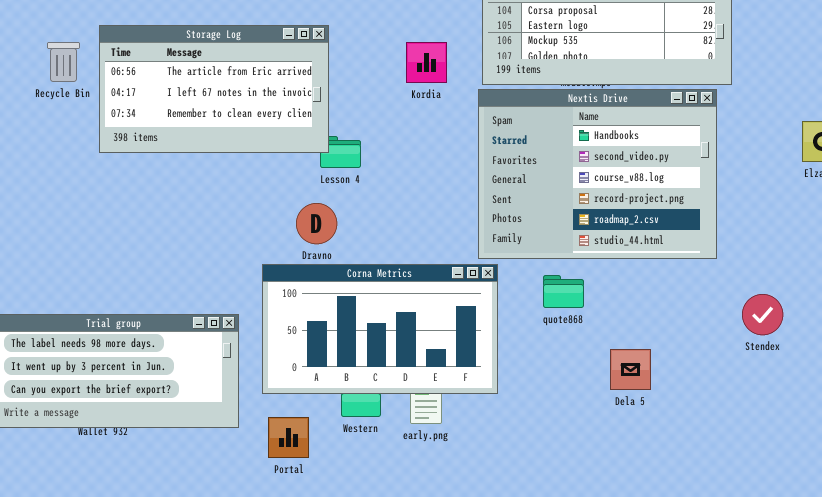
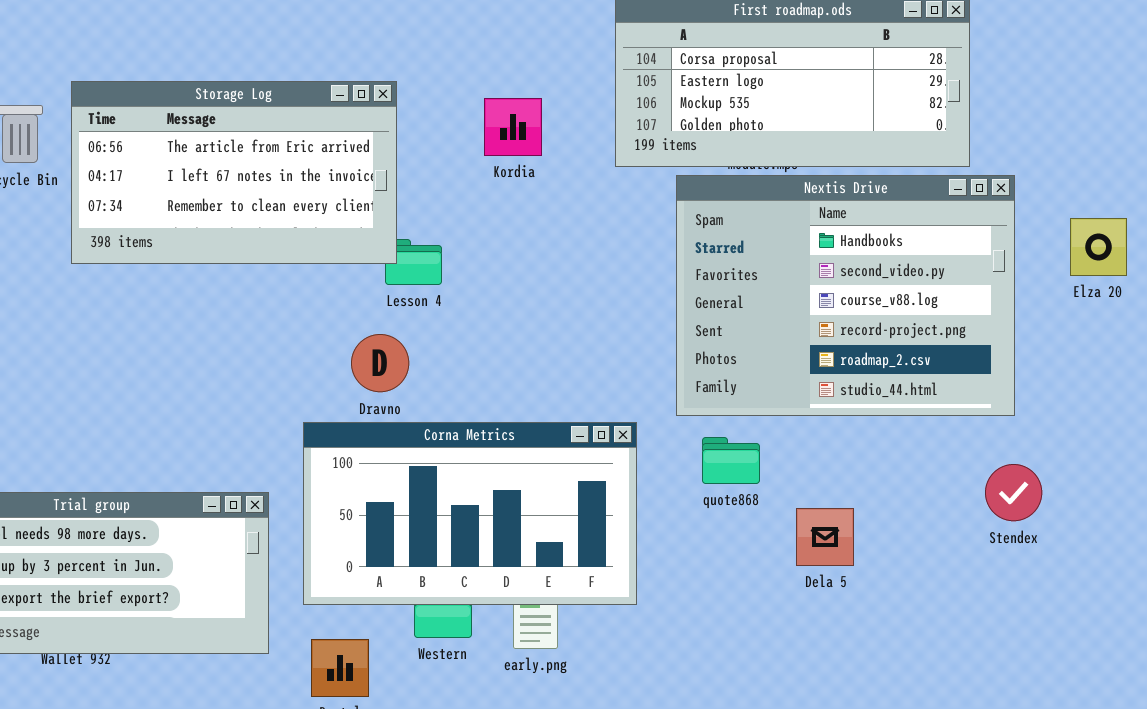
Kordia: [406,42,447,83] -> [484,98,542,156], moved
Nextis Drive: [478,89,717,259] -> [676,175,1015,416], moved
Dela 5: [610,349,651,390] -> [796,508,854,566], moved

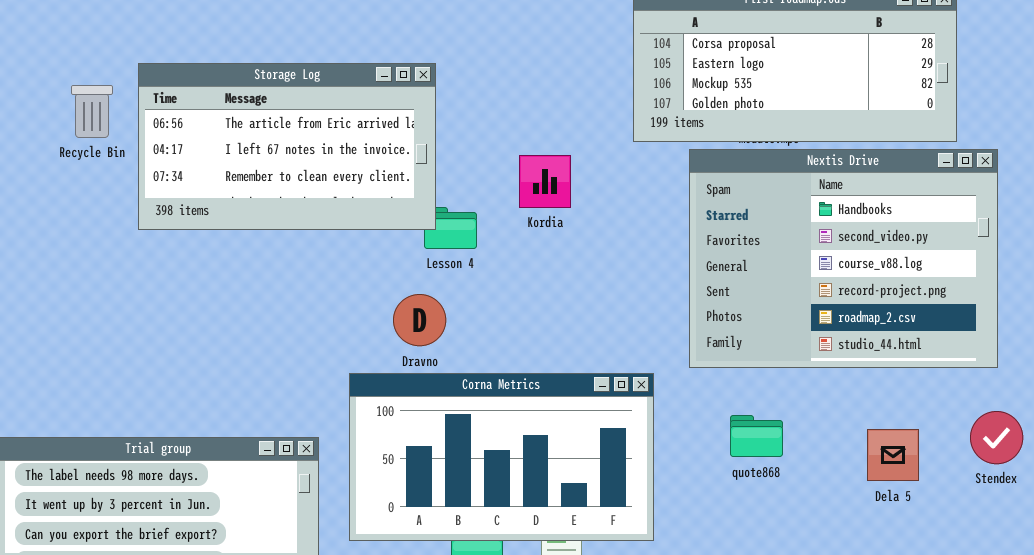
Kordia: [484,98,542,156] -> [519,155,571,208], moved
quote868: [702,437,760,484] -> [730,415,783,457], moved
Dela 5: [796,508,854,566] -> [867,429,919,481], moved

